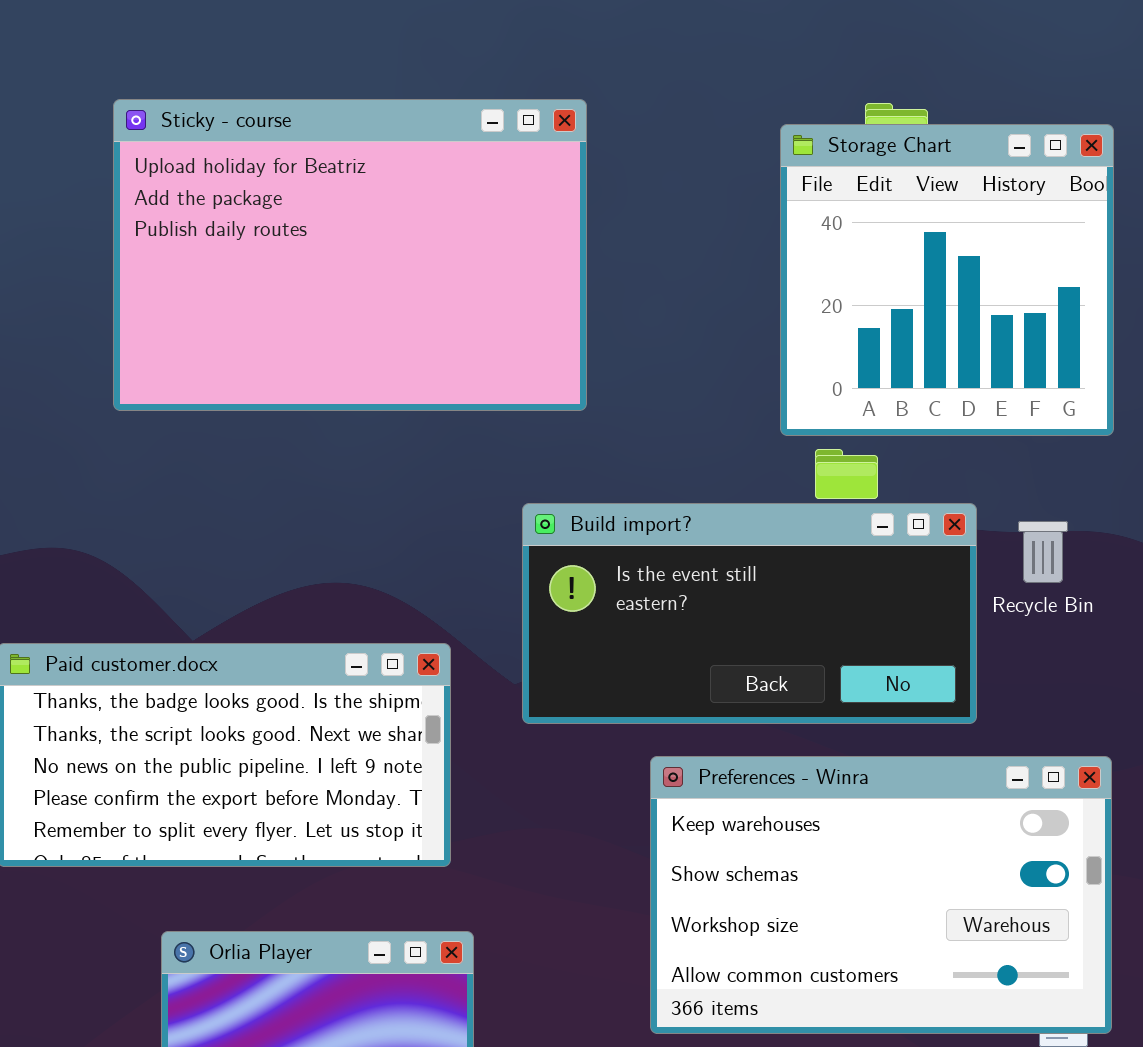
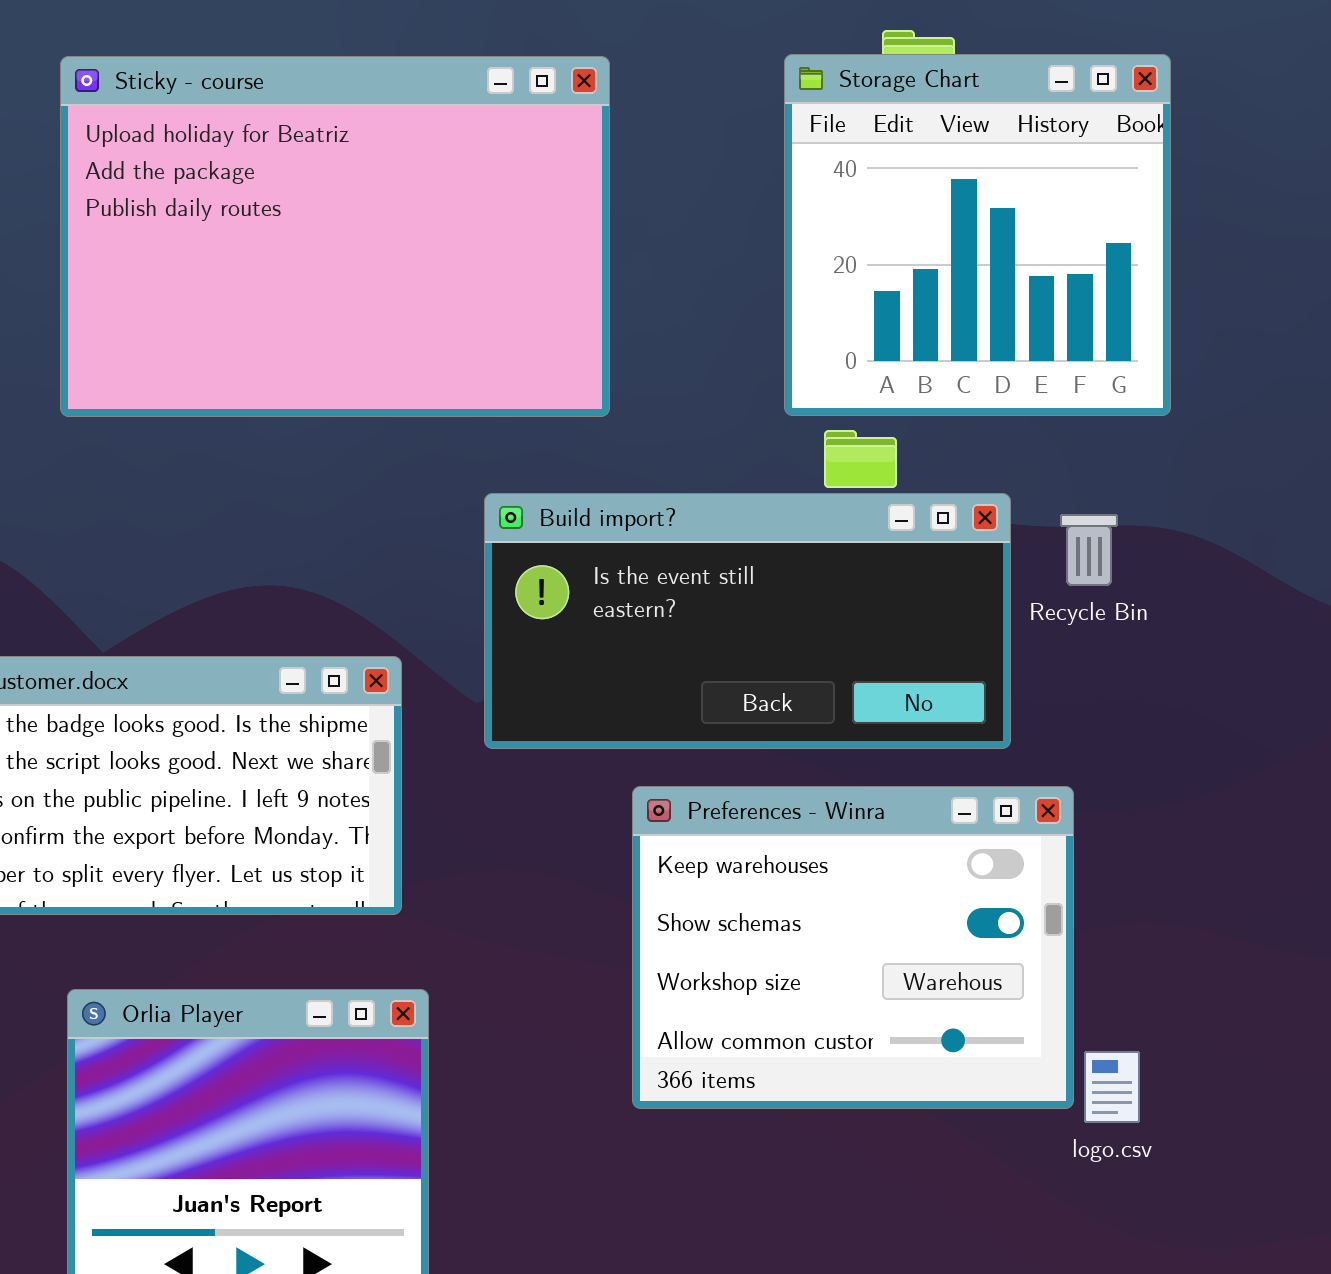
Sticky - course: [113,99,587,411] -> [60,56,610,417], moved
Preferences - Winra: [650,756,1112,1034] -> [632,786,1074,1109], resized

